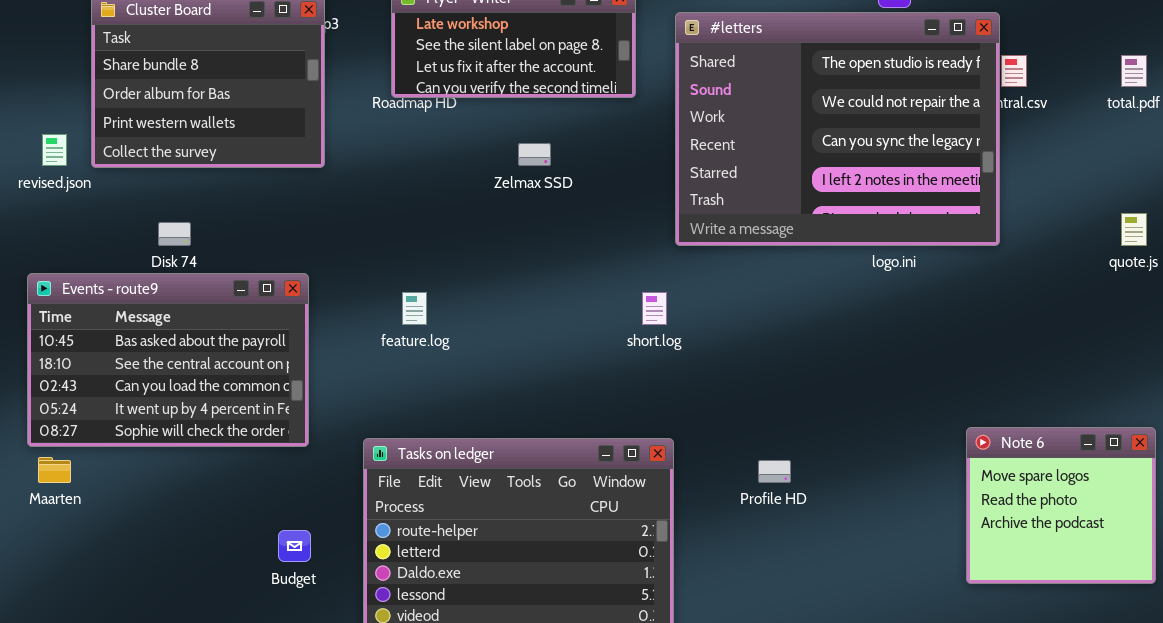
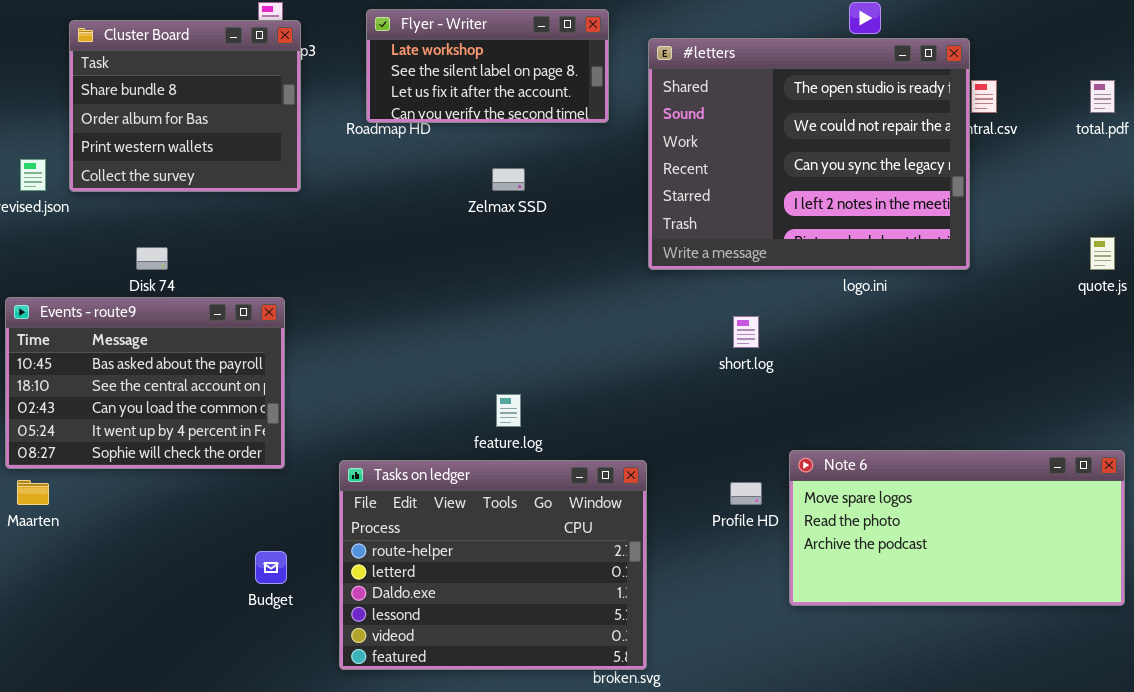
feature.log: [402,292,427,325] -> [496,394,521,427], moved
short.log: [642,292,667,325] -> [733,316,759,348], moved
Note 6: [966,427,1156,584] -> [789,450,1125,606], resized

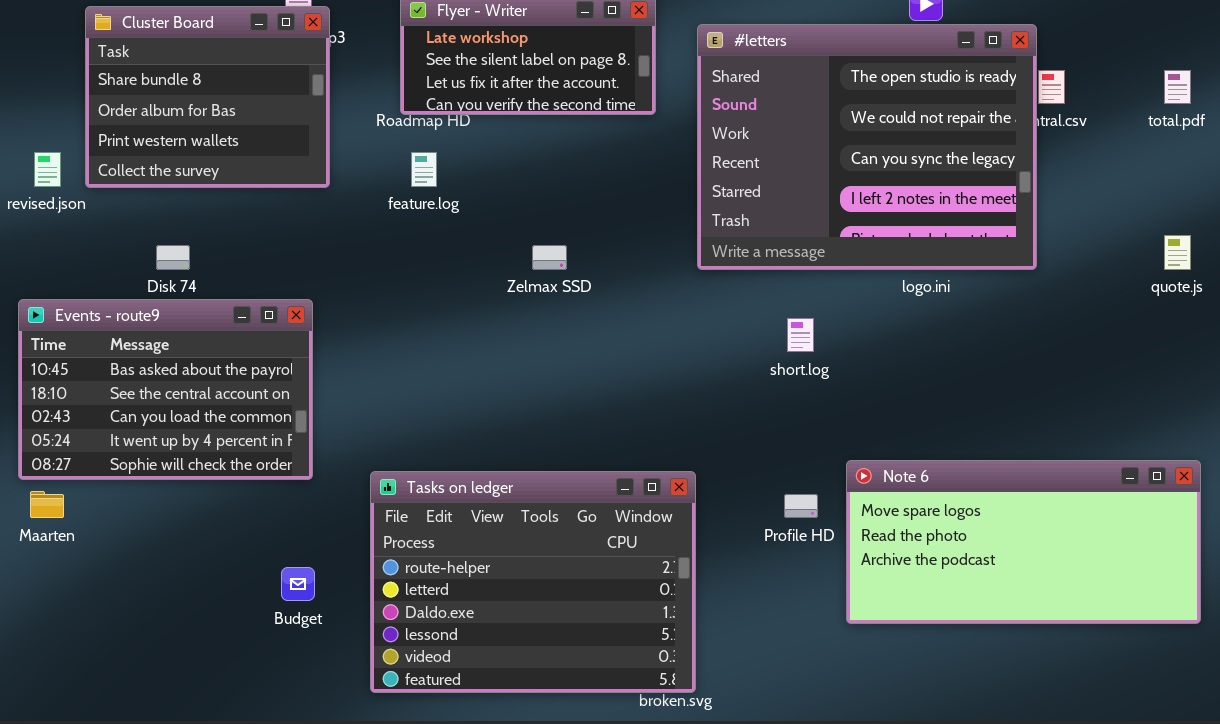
Zelmax SSD: [492,168,525,191] -> [532,245,567,270], moved
feature.log: [496,394,521,427] -> [411,152,437,187], moved

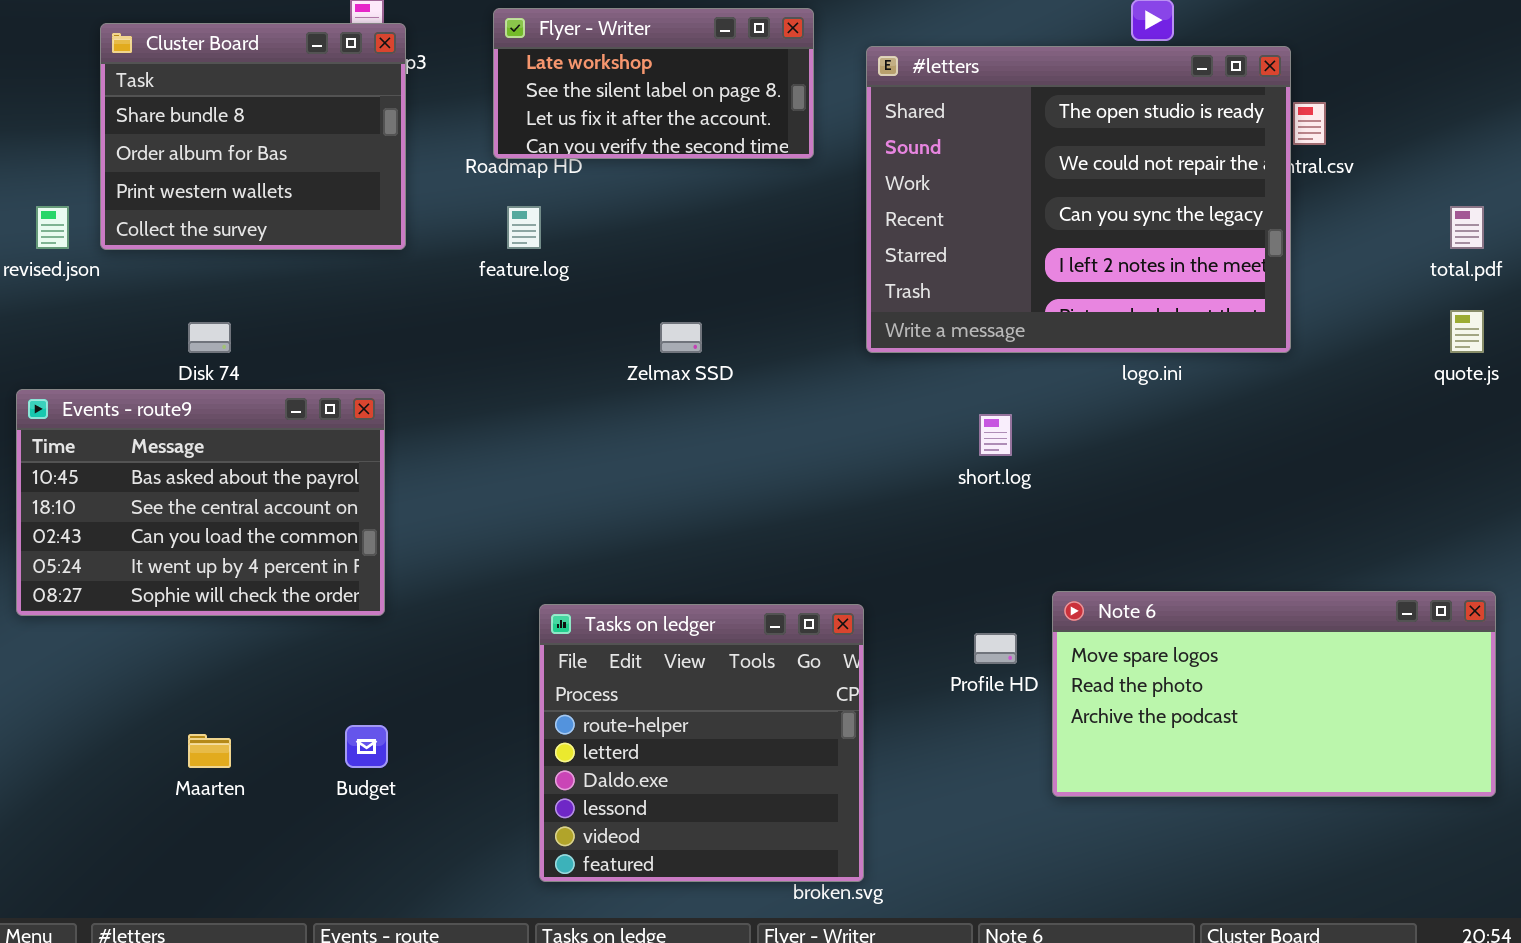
total.pdf: [1164,70,1191,104] -> [1450,206,1484,249], moved
Tasks on ledger: [370,471,696,693] -> [539,604,864,882], resized
Maarten: [30,491,64,518] -> [188,734,231,768], moved

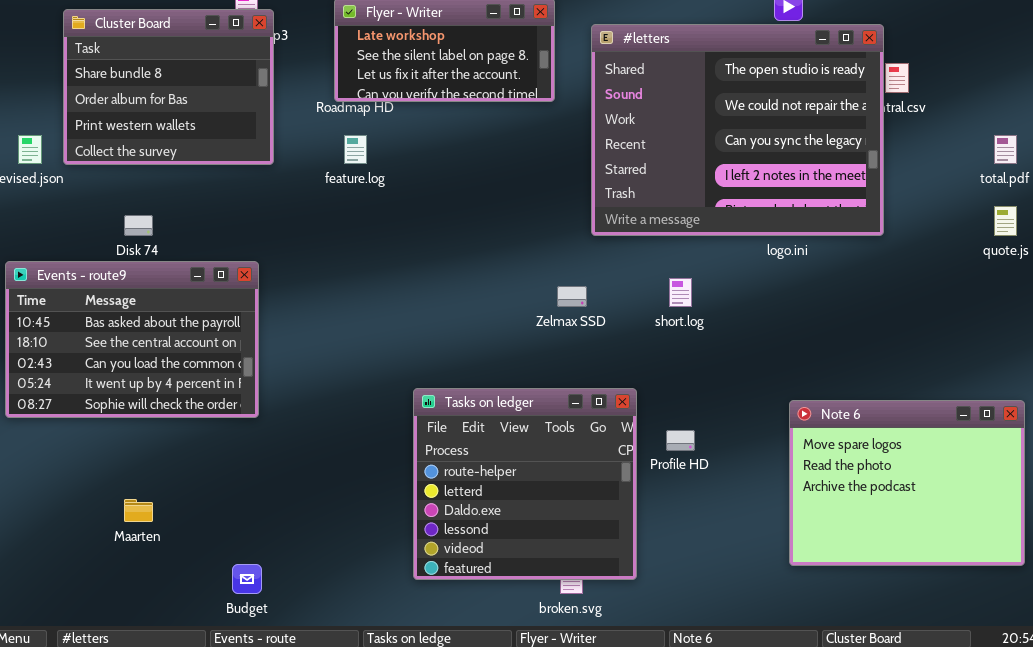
Zelmax SSD: [660,322,702,353] -> [557,286,587,307], moved
Note 6: [1052,591,1496,797] -> [789,400,1025,566], resized
Tasks on ledger: [539,604,864,882] -> [413,388,637,580], moved
Budget: [345,725,388,768] -> [232,564,262,594], moved

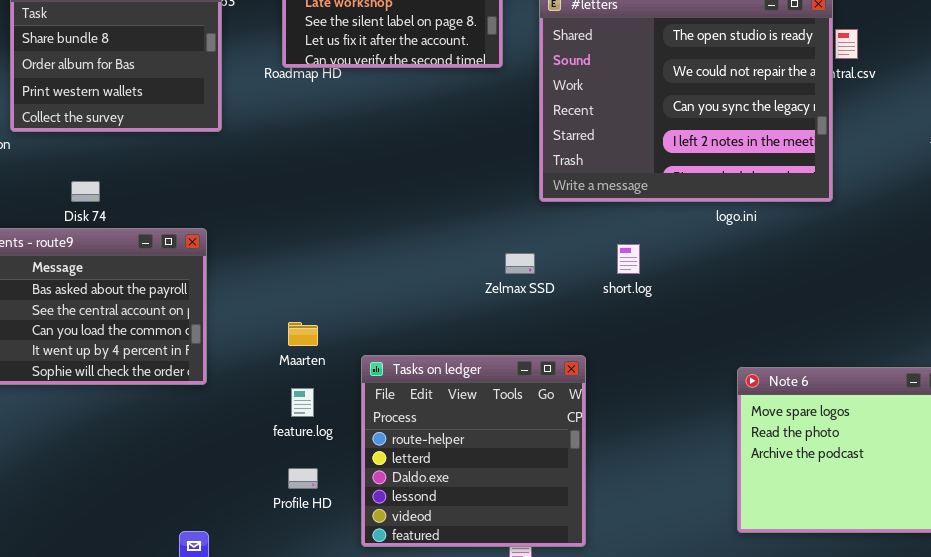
feature.log: [344,135,367,164] -> [291,388,314,417], moved
Profile HD: [666,430,695,451] -> [288,468,318,489], moved
Maarten: [124,499,153,522] -> [288,322,318,346], moved

